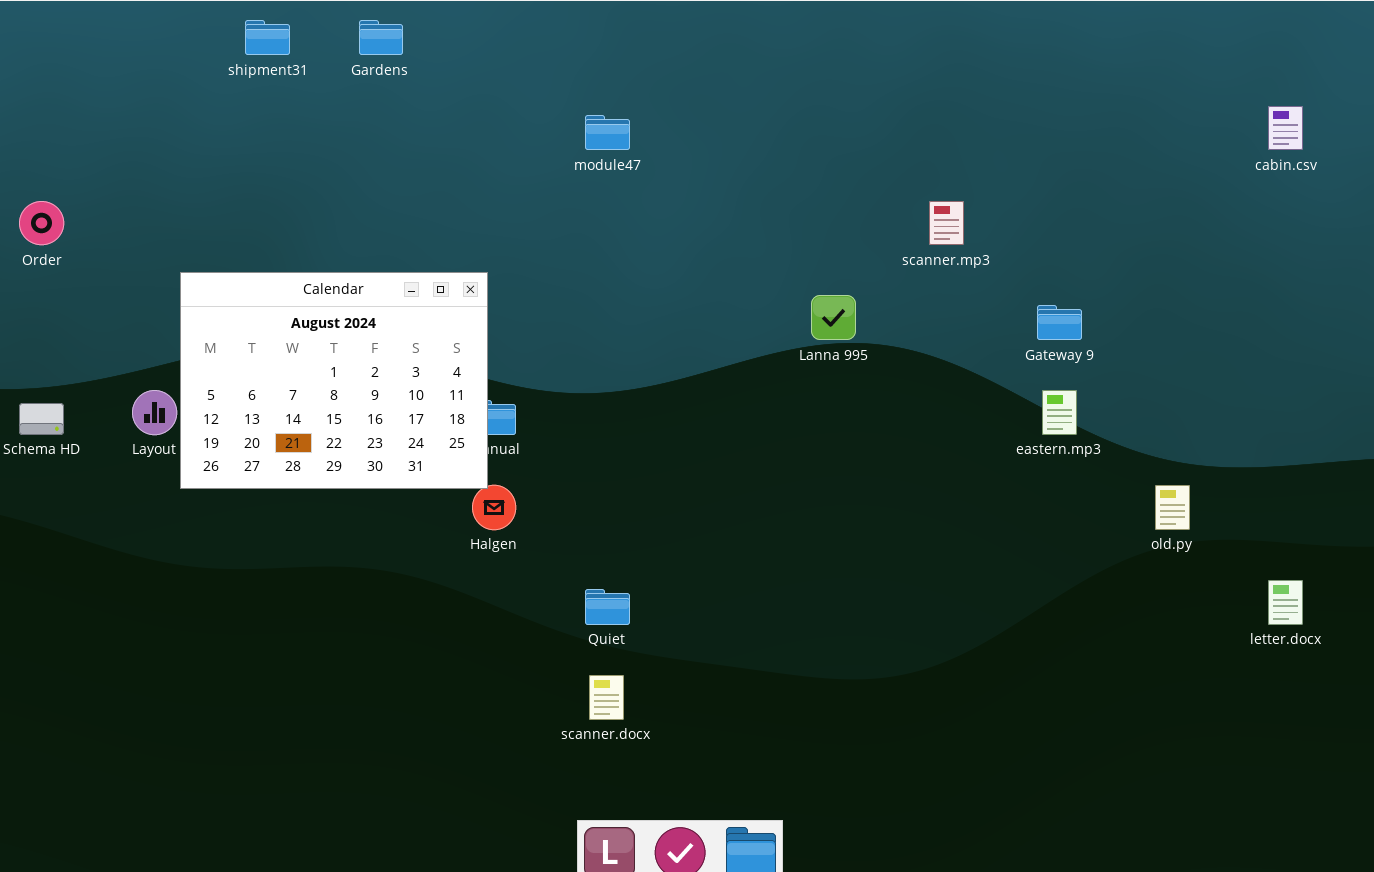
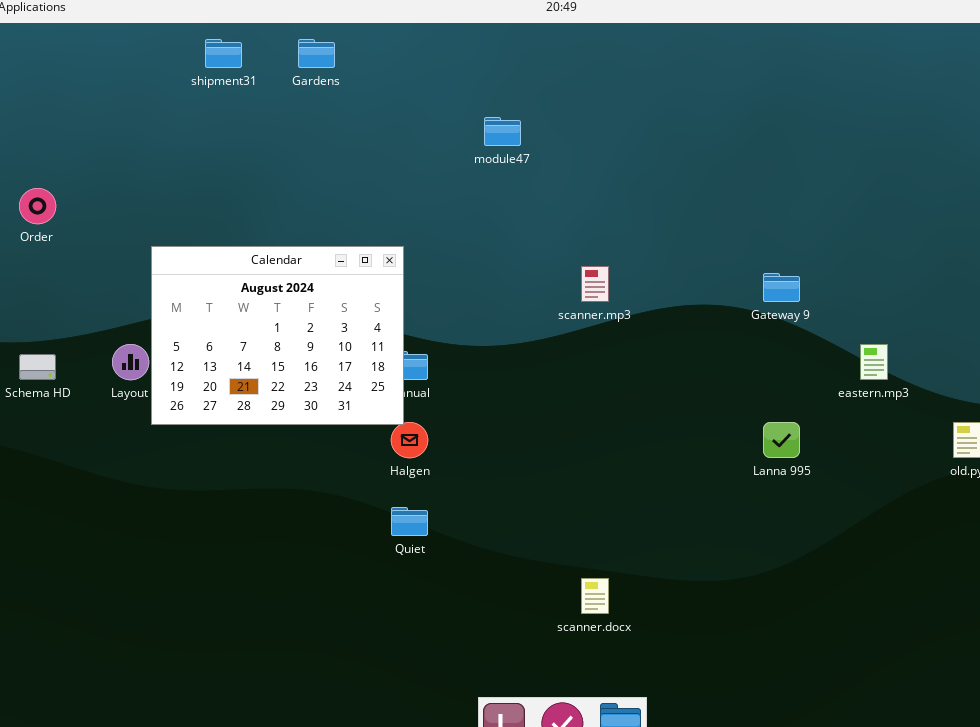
scanner.mp3: [929,201,964,245] -> [581,266,609,302], moved
Lanna 995: [811,295,856,340] -> [763,422,800,458], moved
Gateway 9: [1037,305,1082,340] -> [763,273,800,302], moved
Quiet: [585,589,630,625] -> [391,507,428,536], moved
scanner.docx: [589,675,624,720] -> [581,578,609,614], moved

